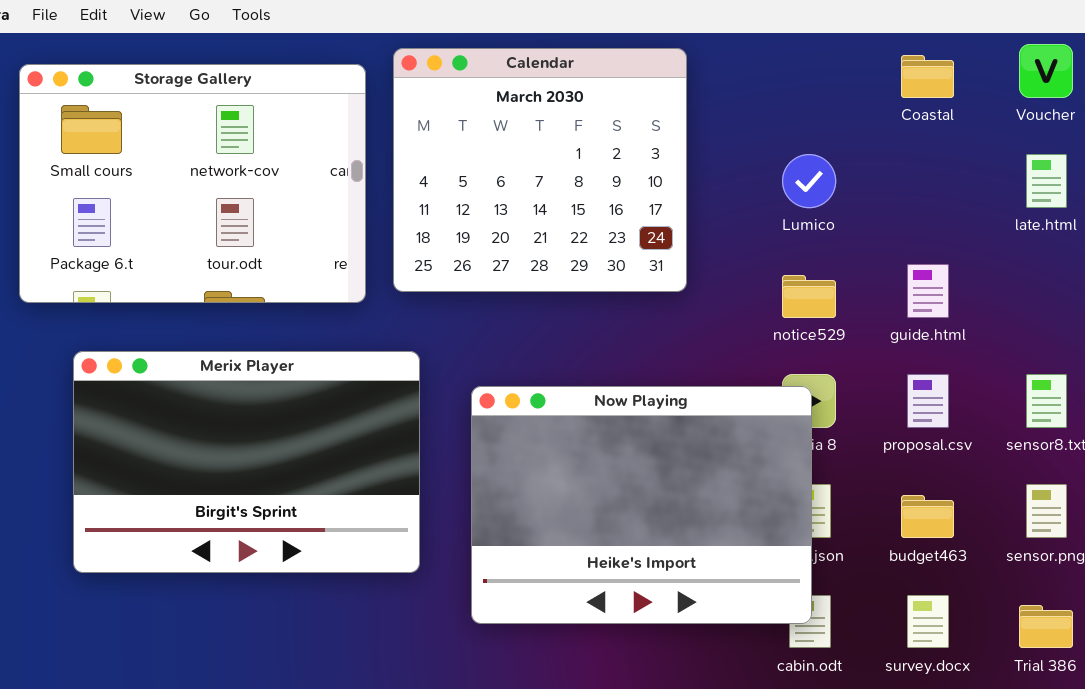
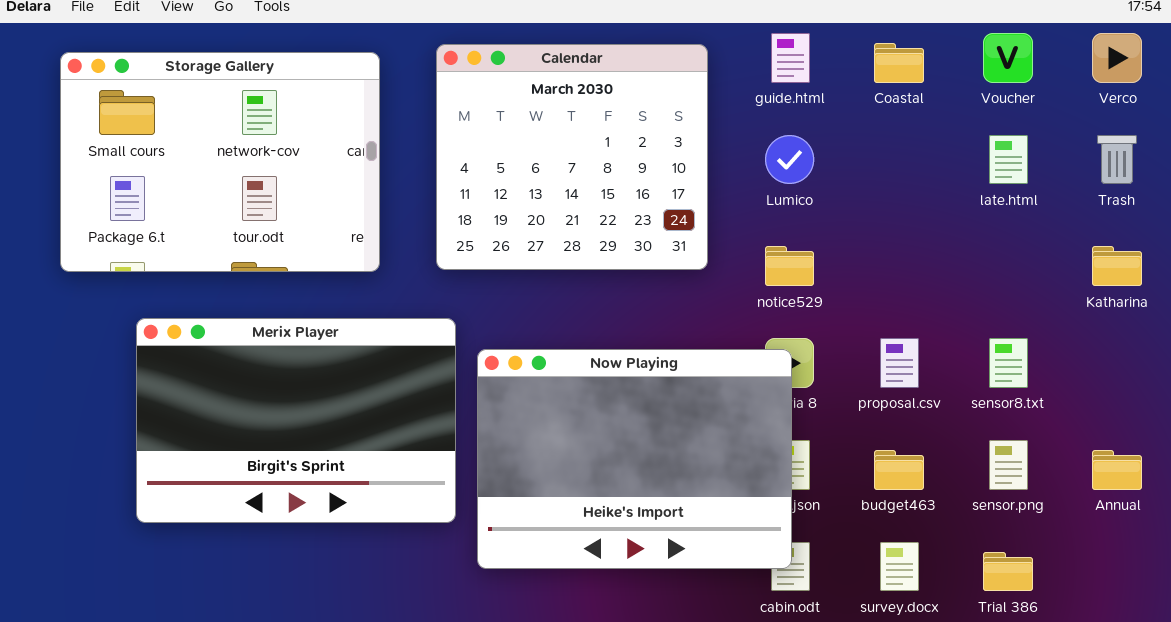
Calendar: [393,48,687,292] -> [436,44,708,270], moved
guide.html: [907,264,949,318] -> [771,33,810,83], moved
Merix Player: [73,351,420,573] -> [136,318,456,523], moved

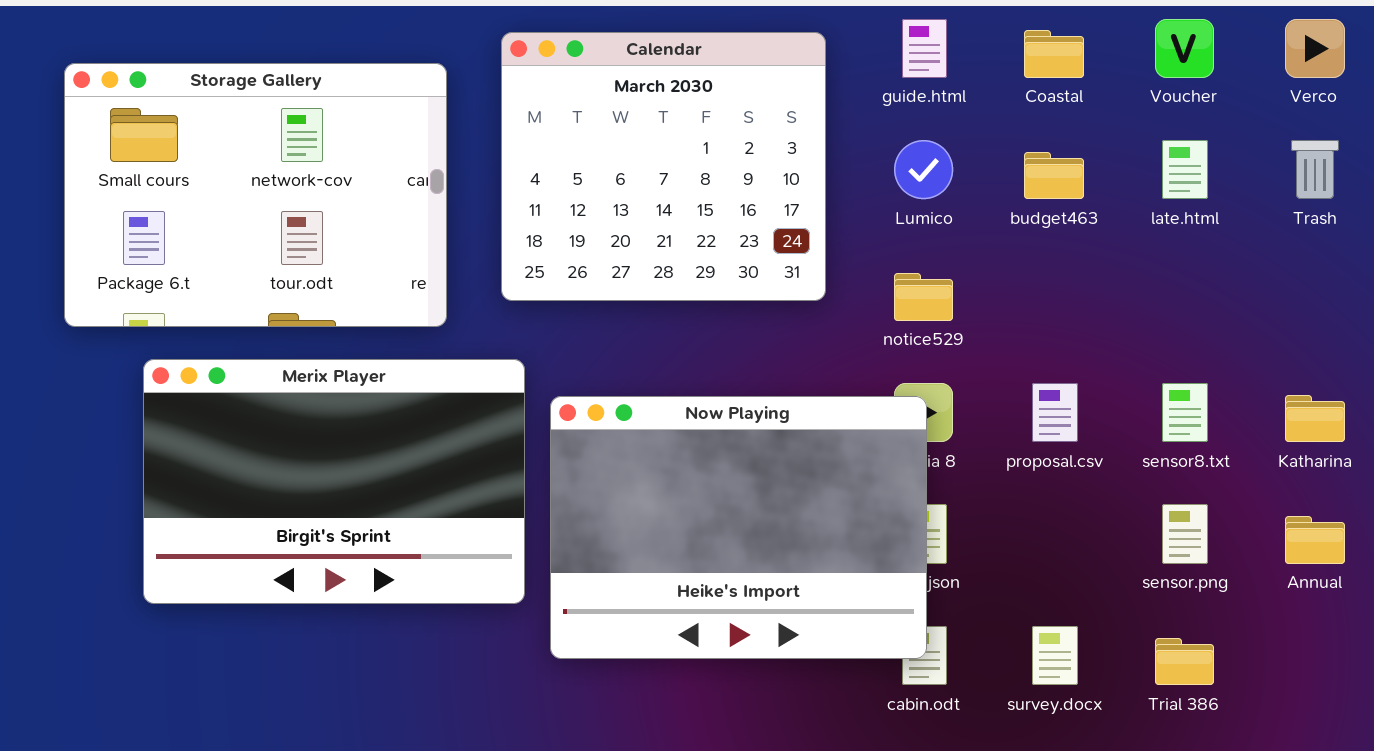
Storage Gallery: [60,52,380,272] -> [64,63,447,327], moved
Katharina: [1092,246,1142,286] -> [1285,395,1345,442], moved
budget463: [874,450,924,490] -> [1024,152,1084,199], moved

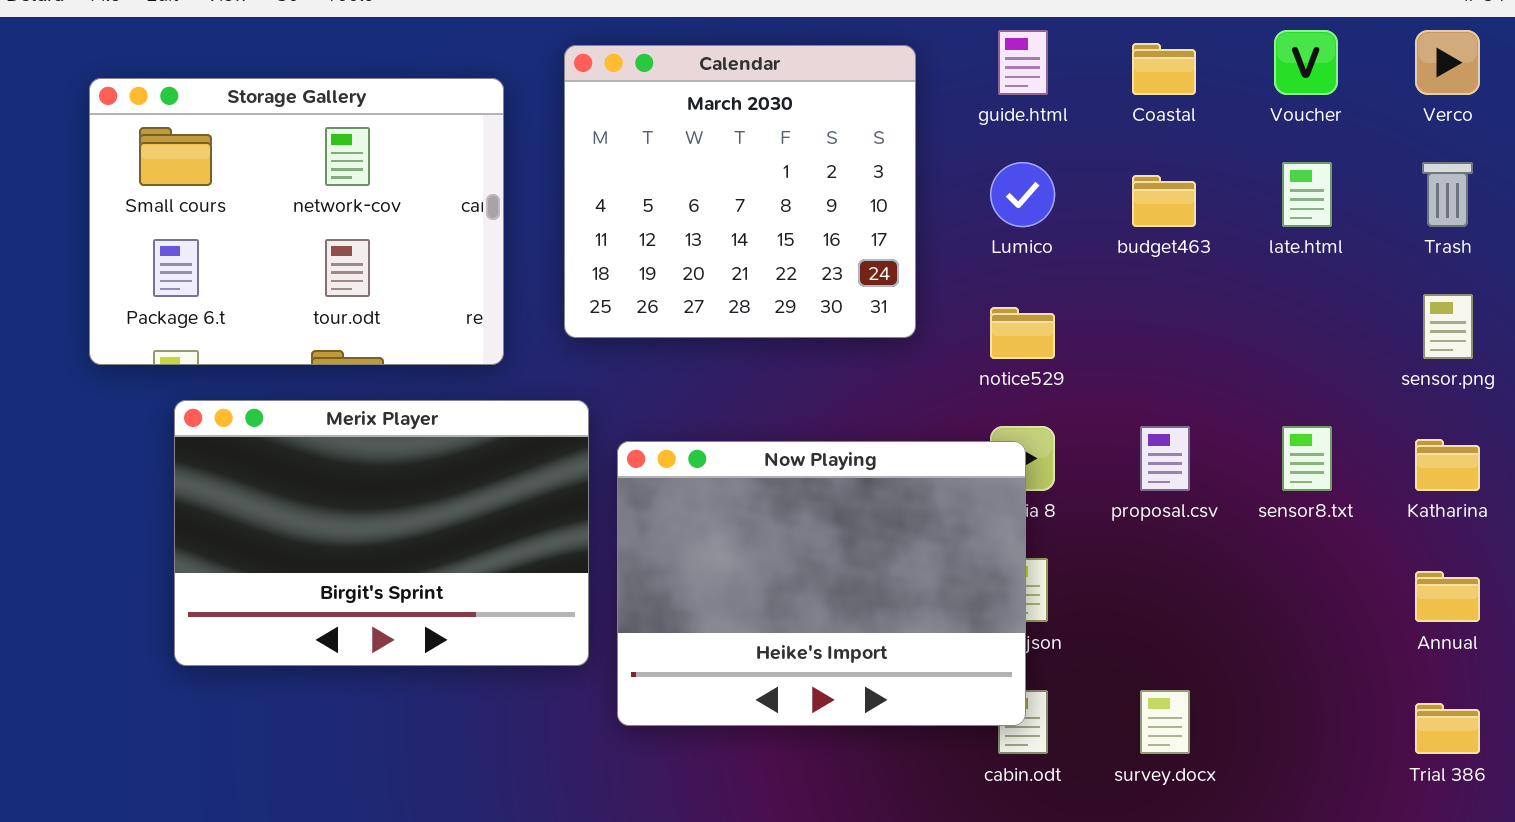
sensor.png: [1162,504,1208,564] -> [1423,294,1473,359], moved
Trial 386: [1155,638,1214,685] -> [1415,703,1480,754], moved

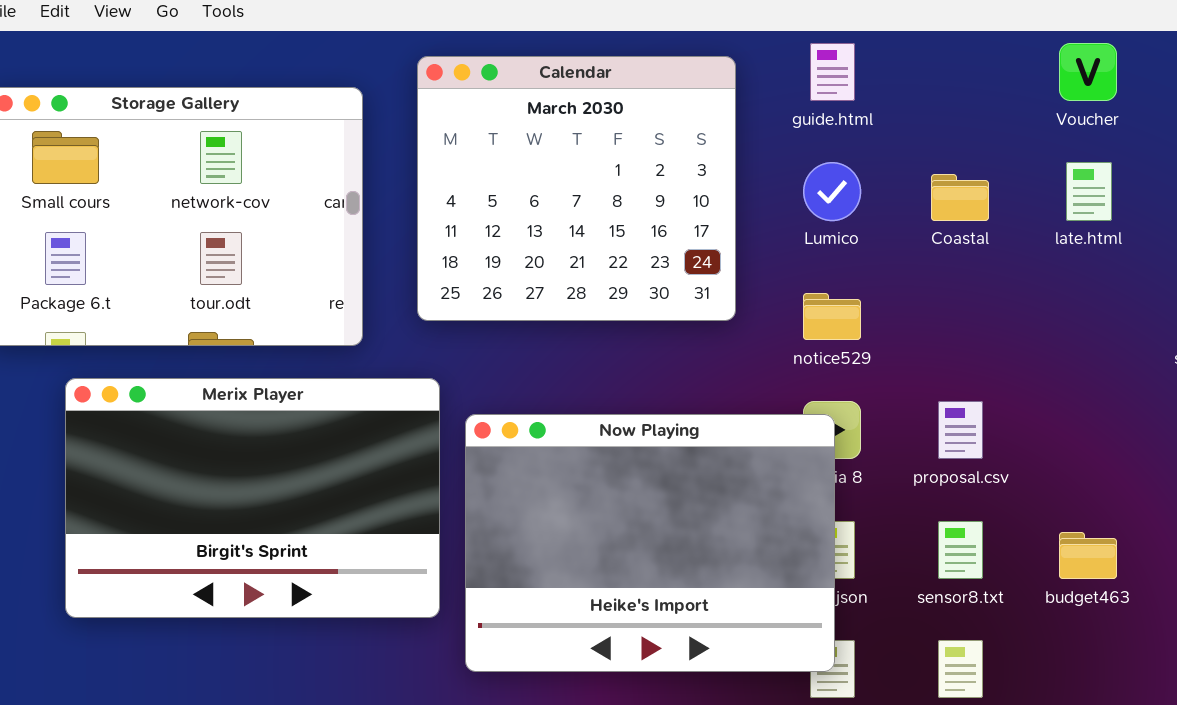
Coastal: [1132,43,1196,95] -> [931,174,989,221], moved
budget463: [1132,175,1196,227] -> [1059,532,1117,579], moved
sensor8.txt: [1282,426,1332,491] -> [938,521,983,579], moved

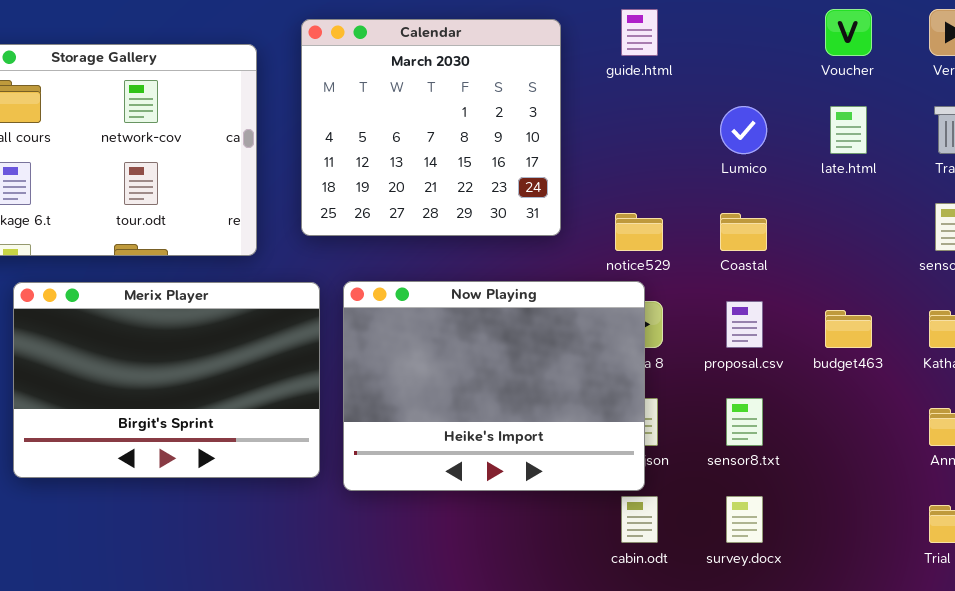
Lumico: [803,162,861,221] -> [720,106,767,154], moved
Coastal: [931,174,989,221] -> [720,213,767,251], moved
Now Playing: [465,414,835,672] -> [343,281,645,491], moved
budget463: [1059,532,1117,579] -> [825,310,872,348], moved

